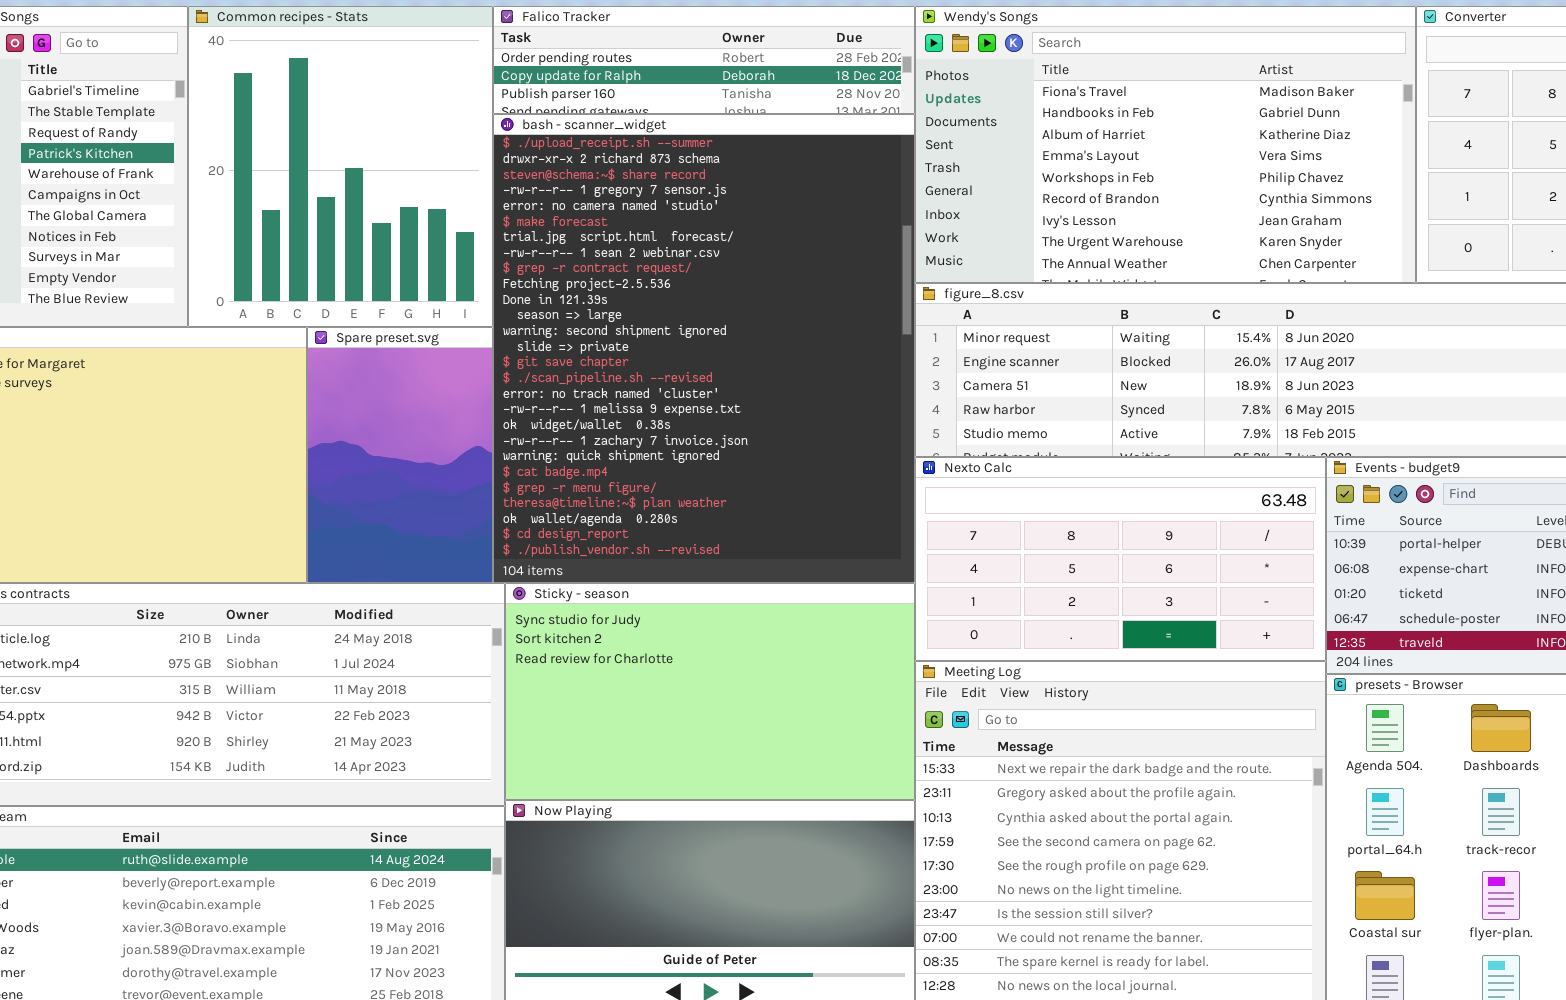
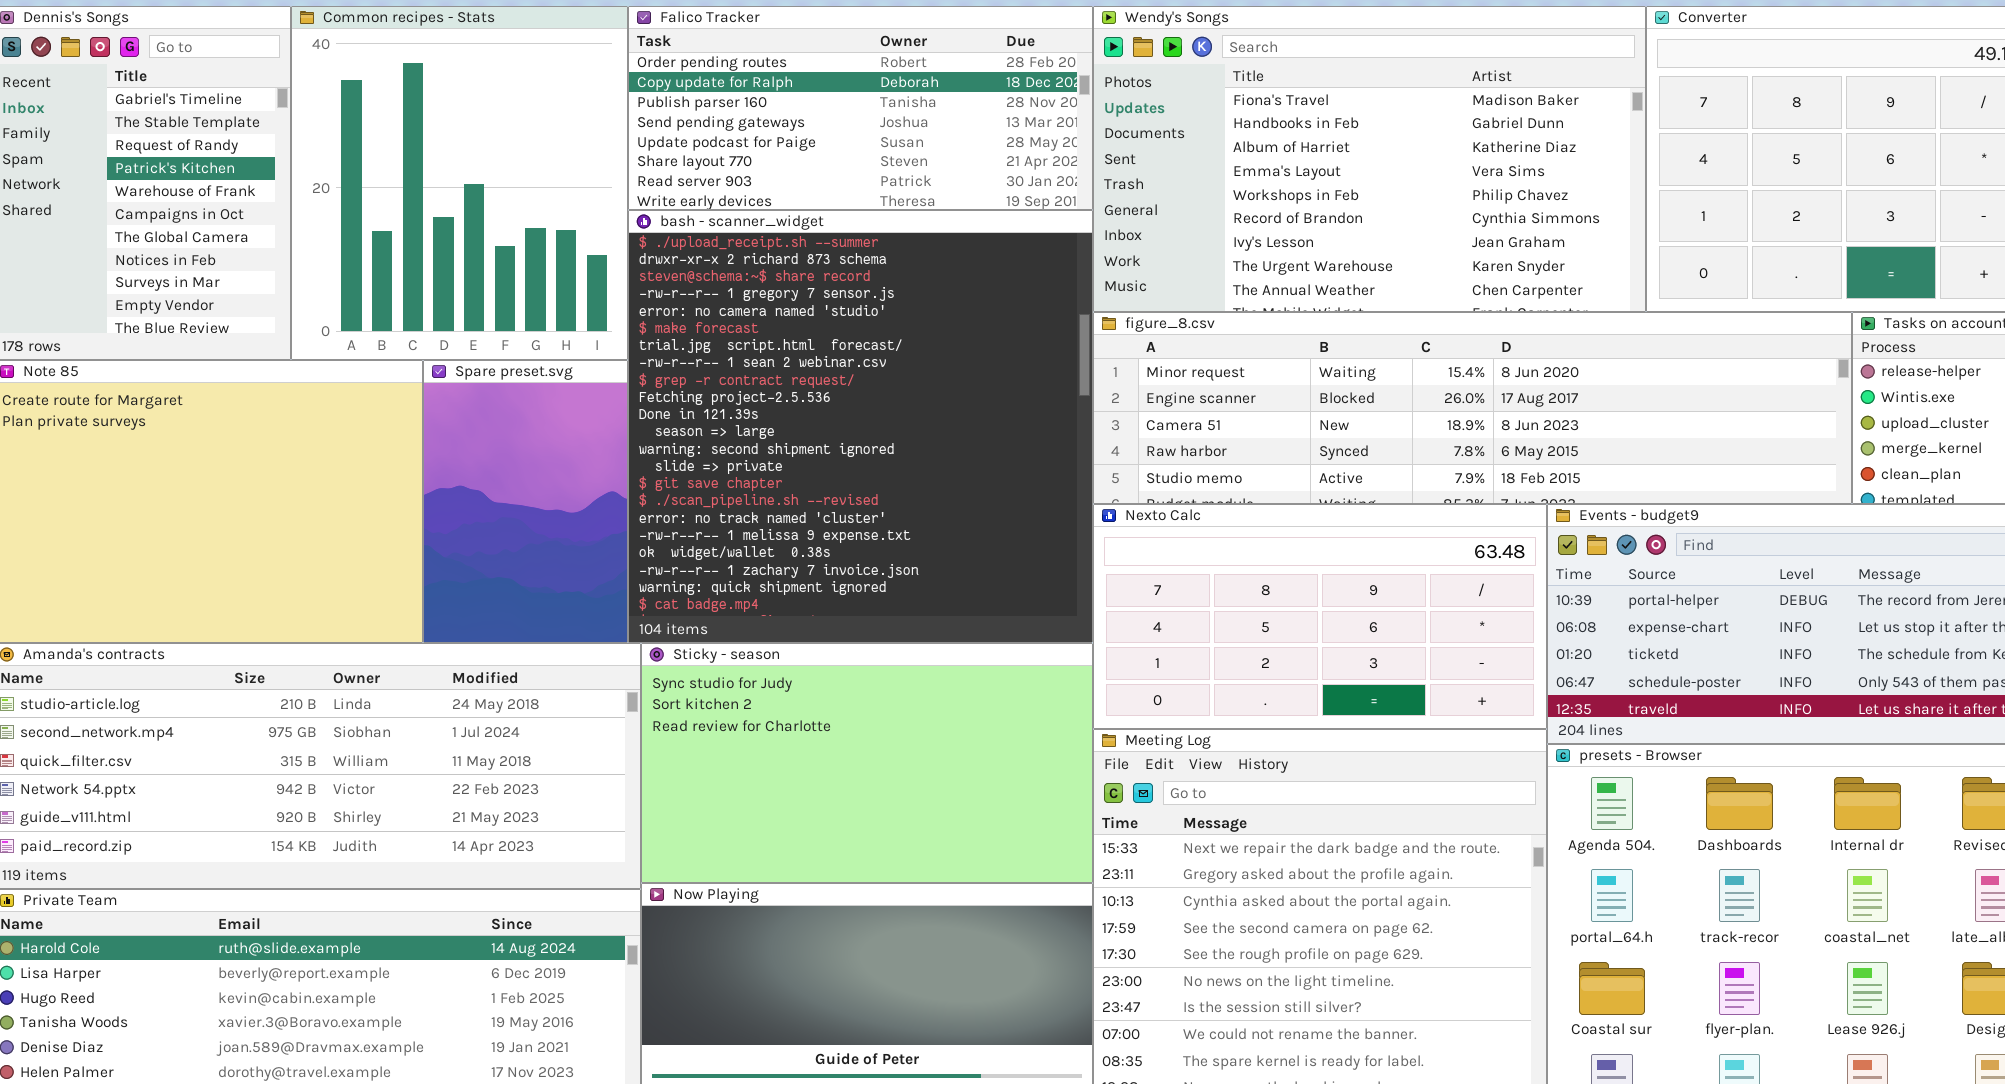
Falico Tracker: [493,6,915,114] -> [628,6,1093,210], resized
bash - scanner_widget: [493,114,915,583] -> [628,210,1093,643], resized

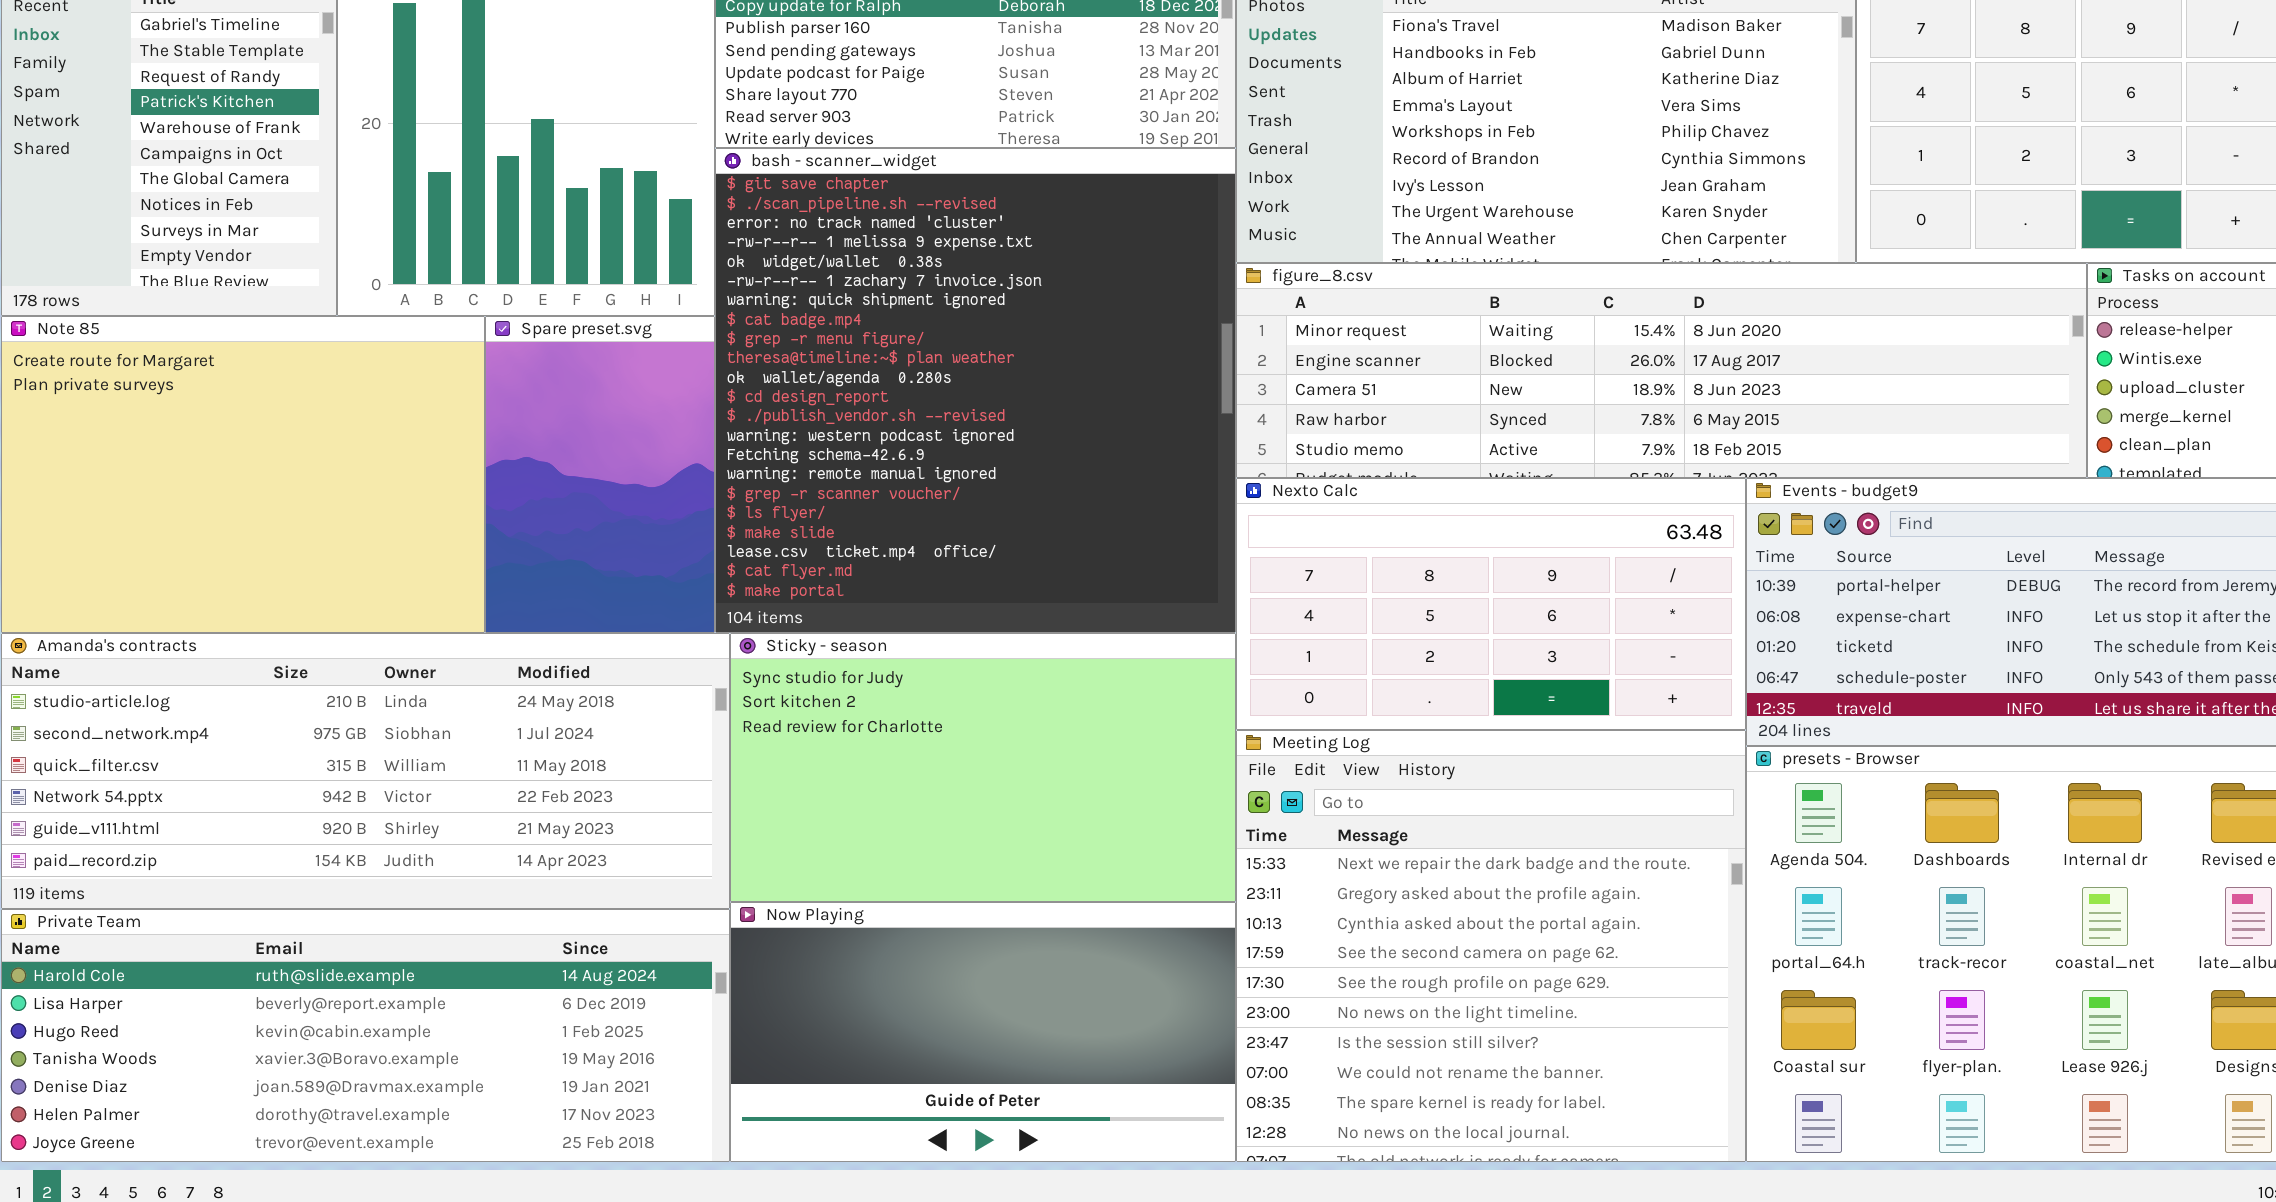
bash - scanner_widget: [628,210,1093,643] -> [715,148,1236,633], scrolled down 14 rows

